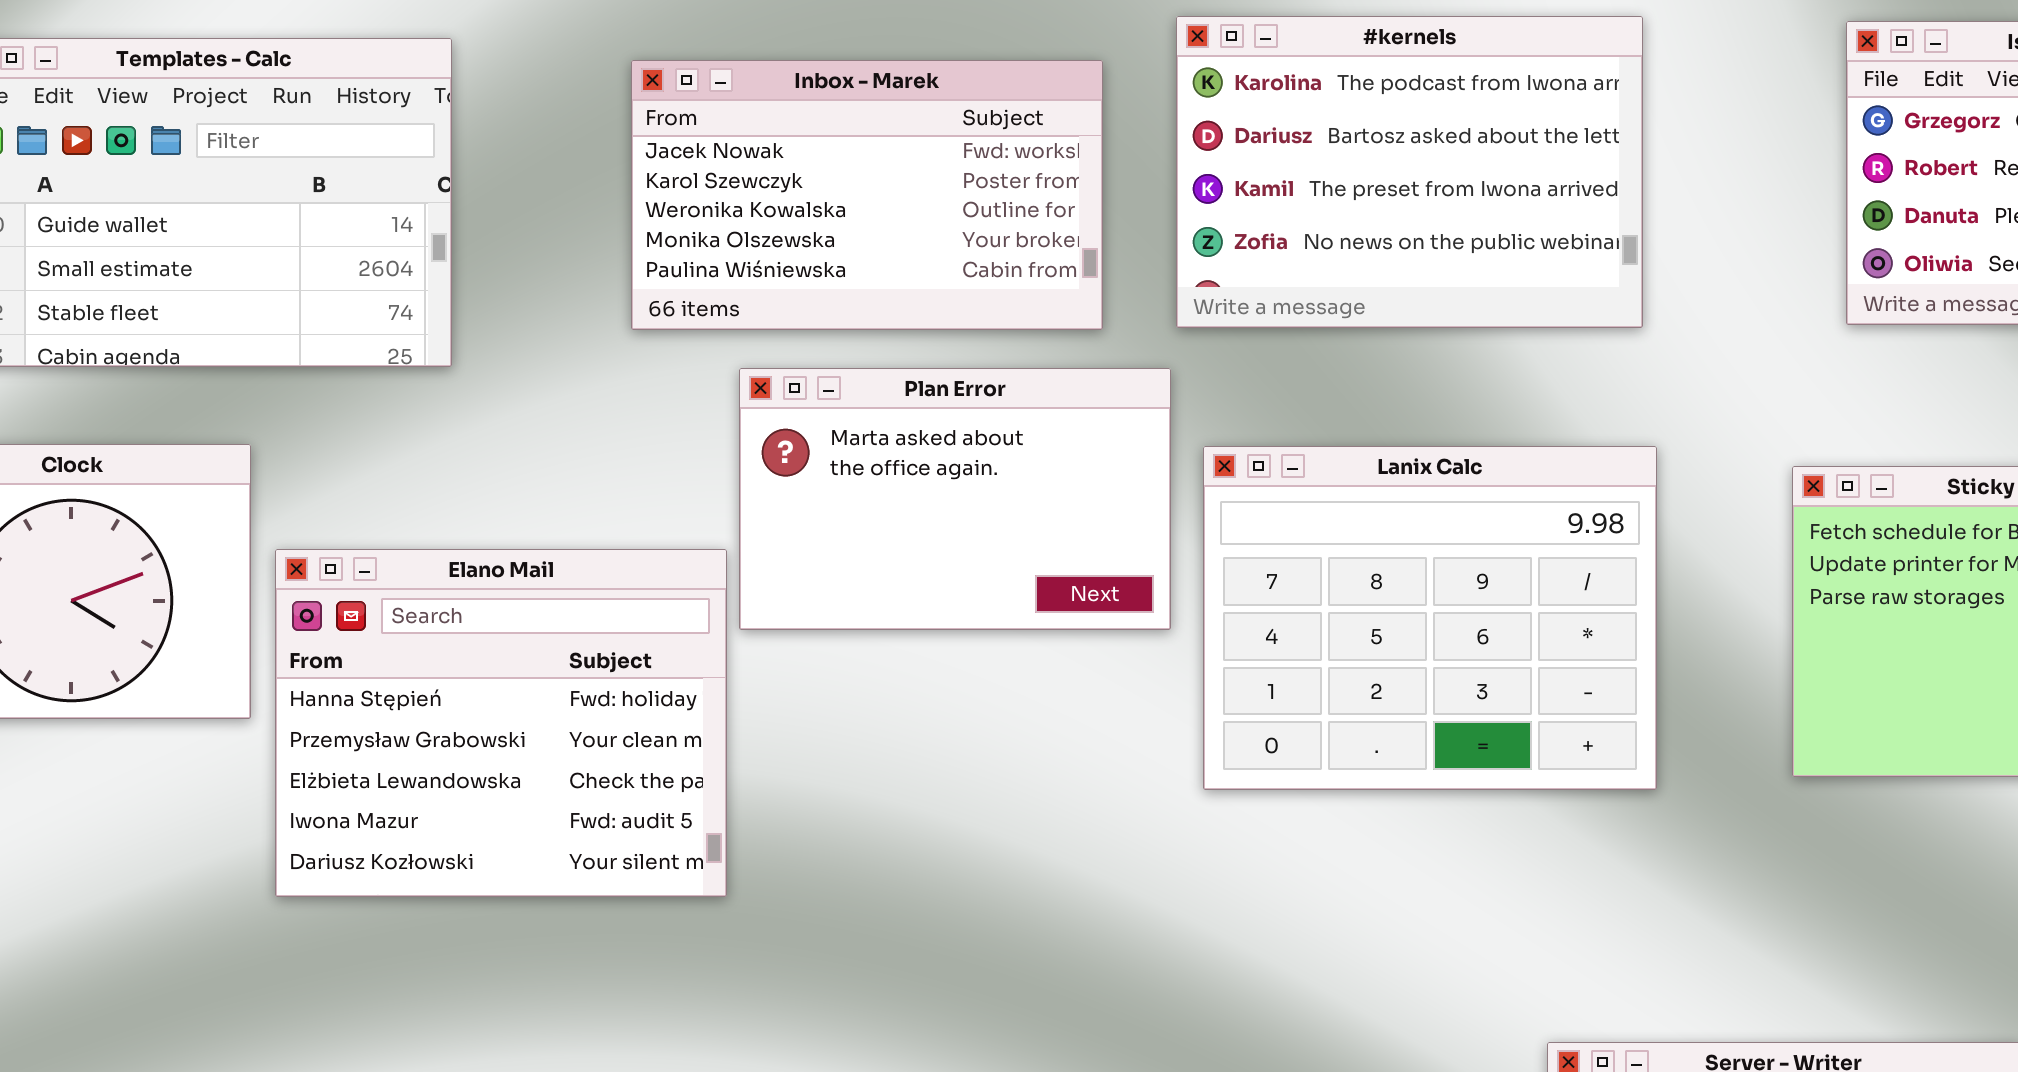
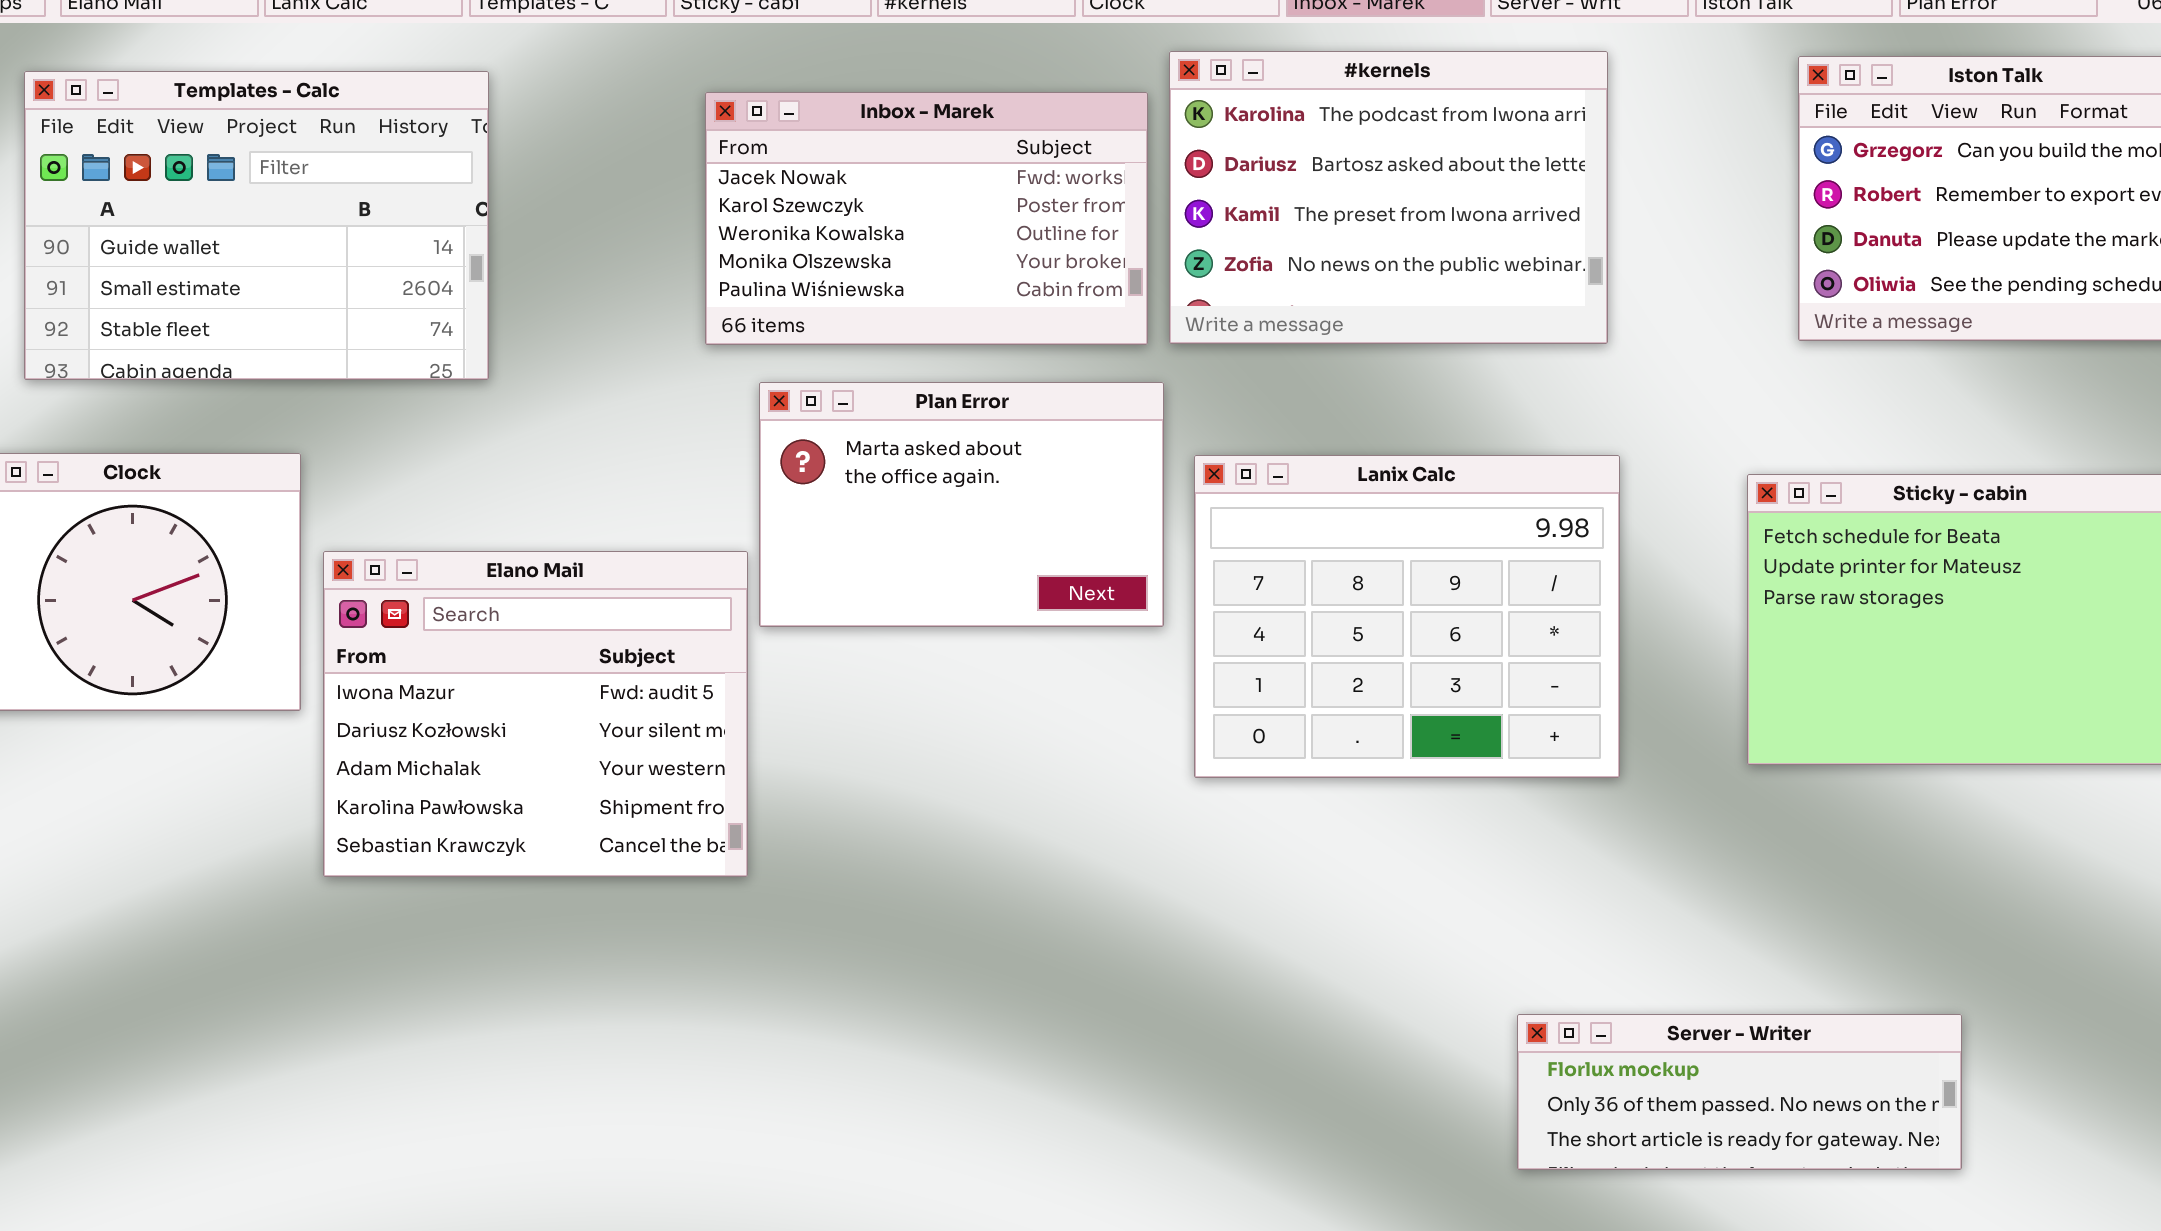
Inbox - Marek: [631,60,1103,330] -> [705,92,1148,345], moved
Elano Mail: [275,549,727,897] -> [323,551,748,877], scrolled down 3 rows

